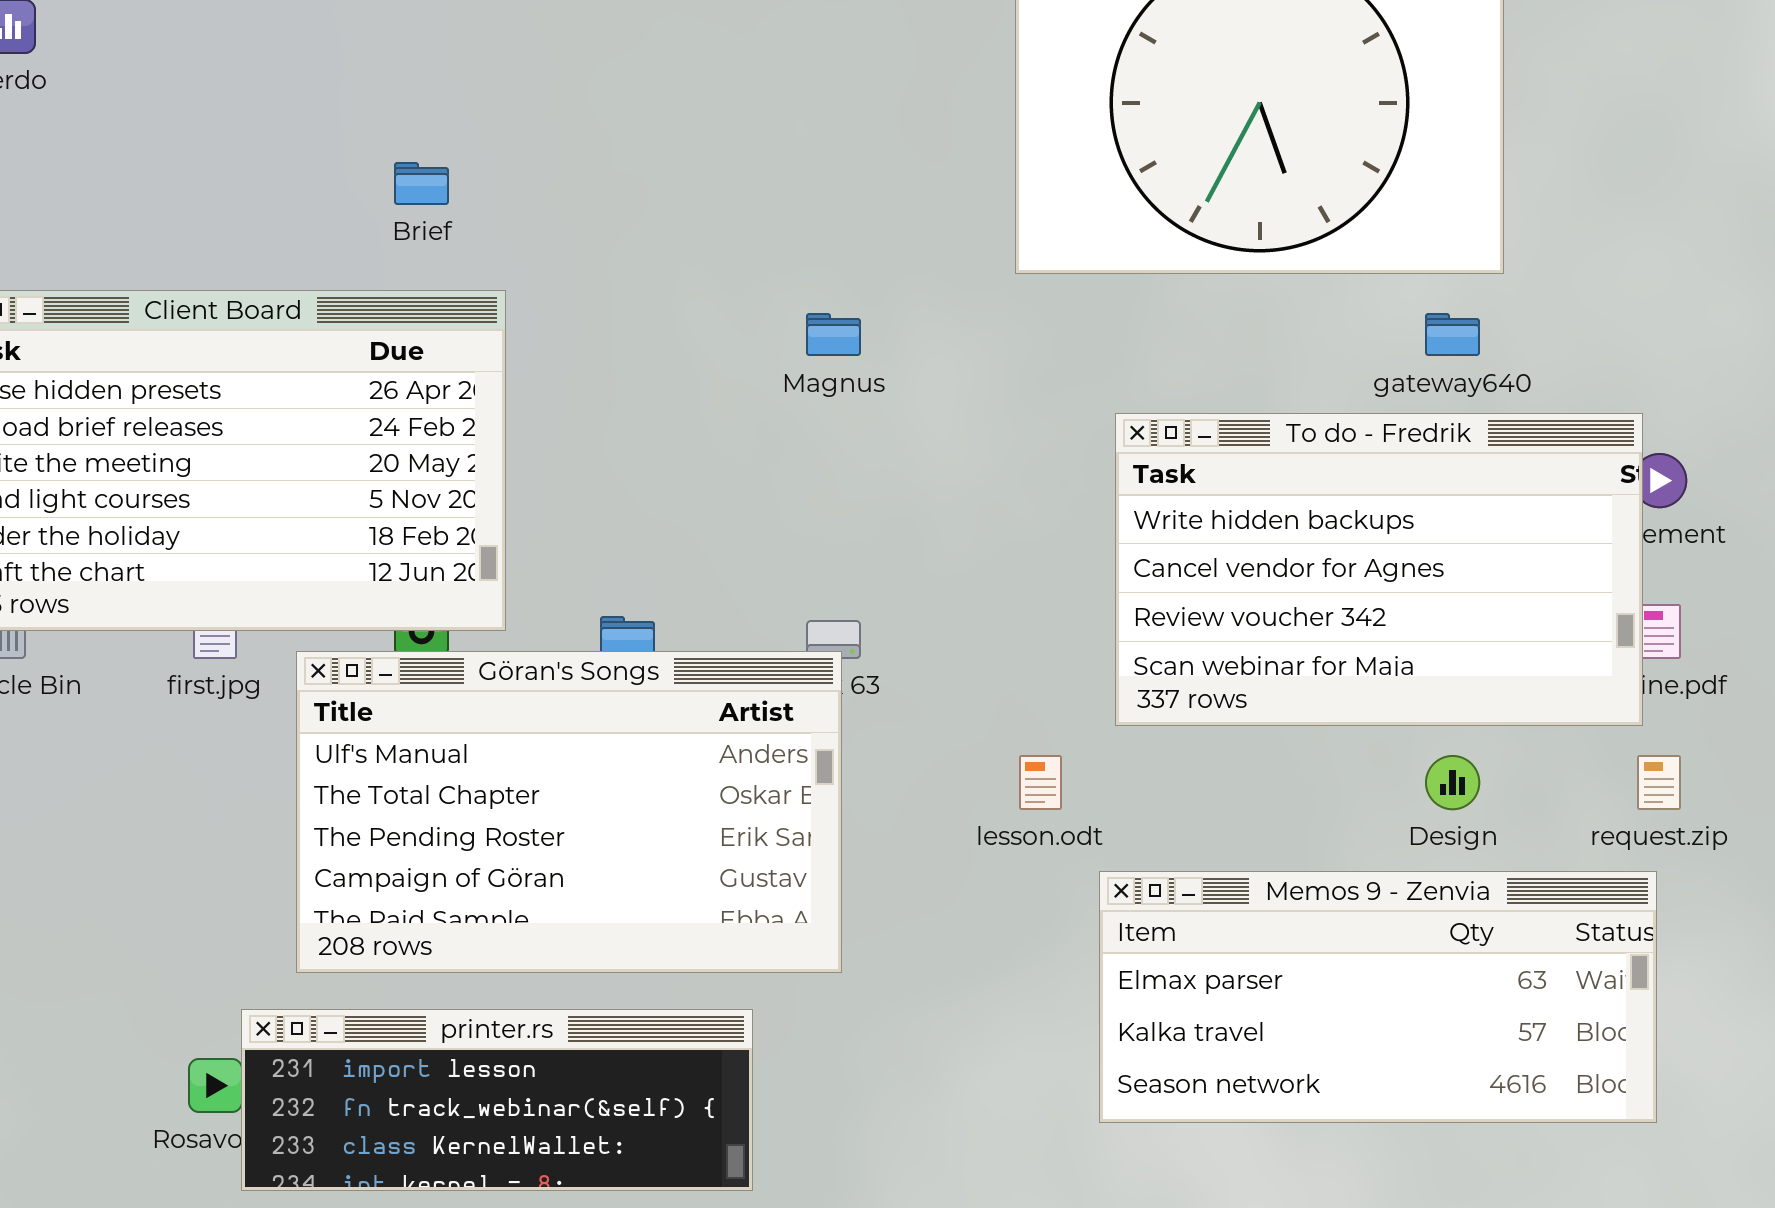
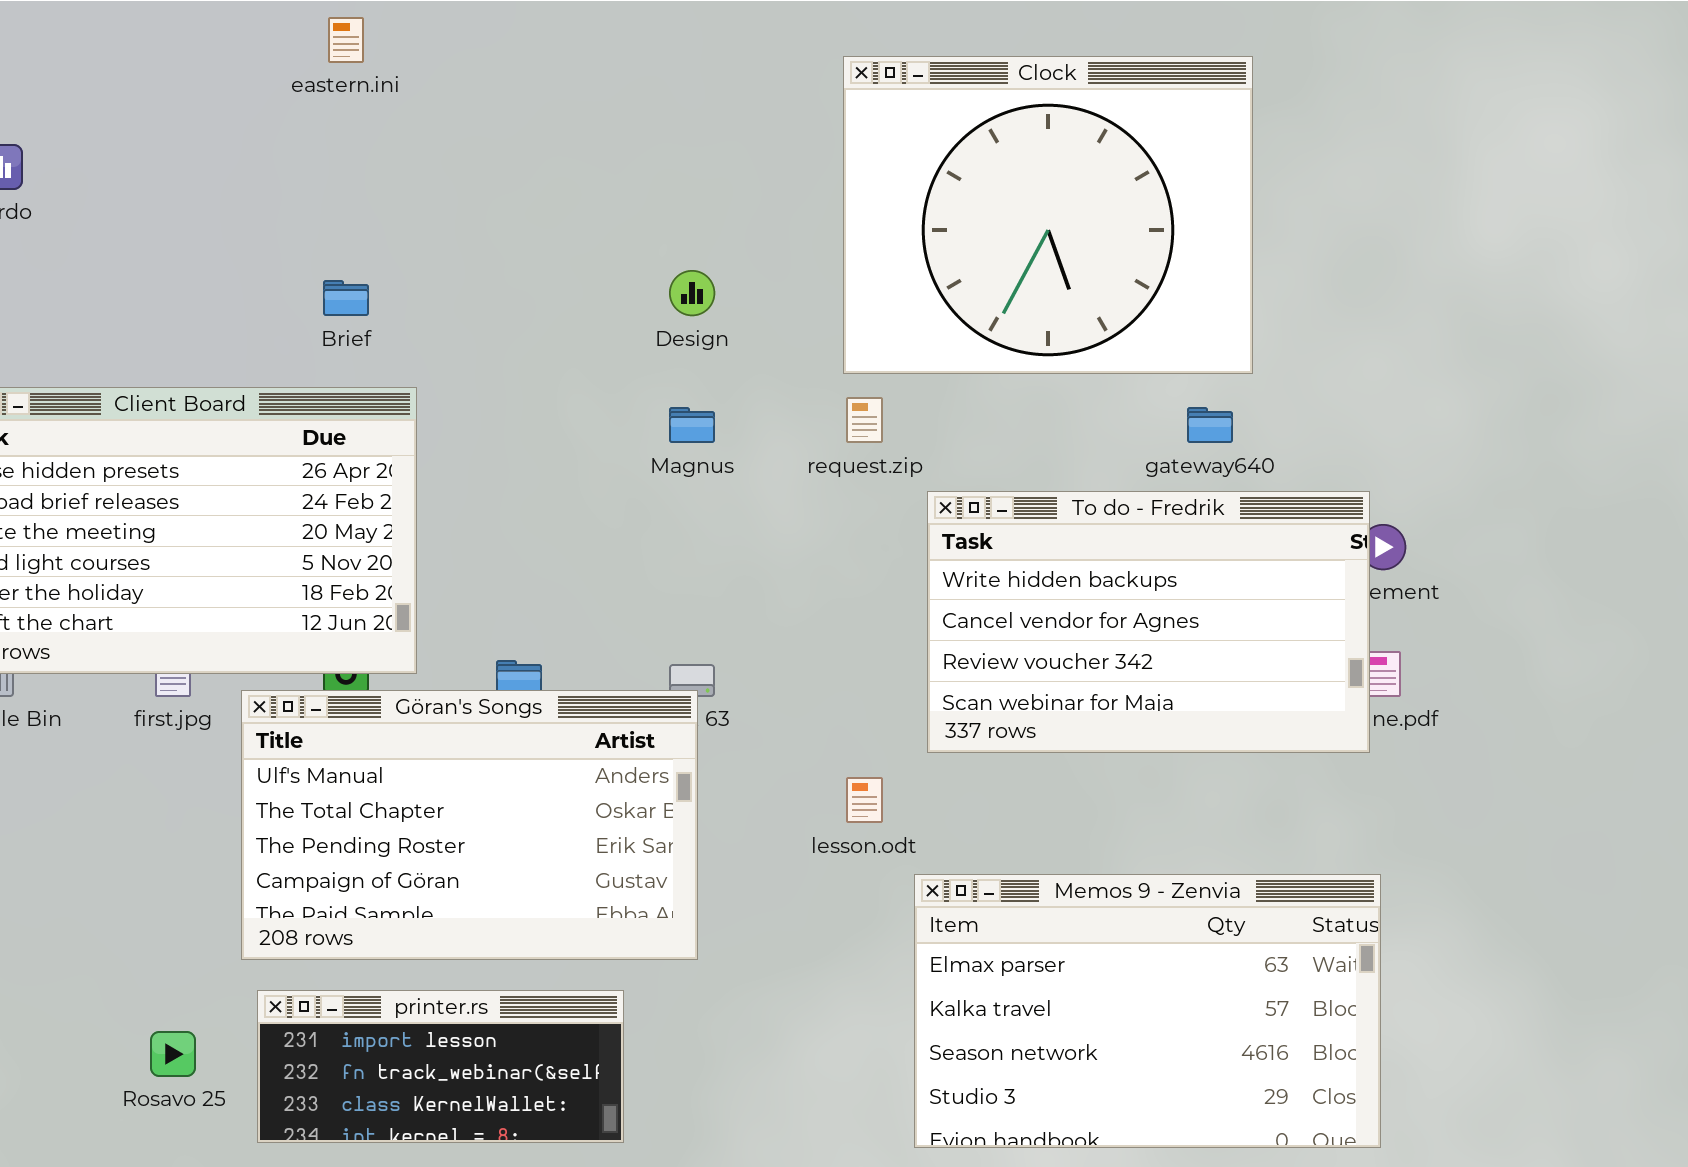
Design: [1425,755,1480,810] -> [669,270,715,316], moved
request.zip: [1637,755,1681,810] -> [846,397,883,443], moved
Memos 9 - Zenvia: [1099,871,1657,1123] -> [914,874,1381,1148], resized
printer.rs: [241,1009,753,1191] -> [257,990,624,1143], resized

